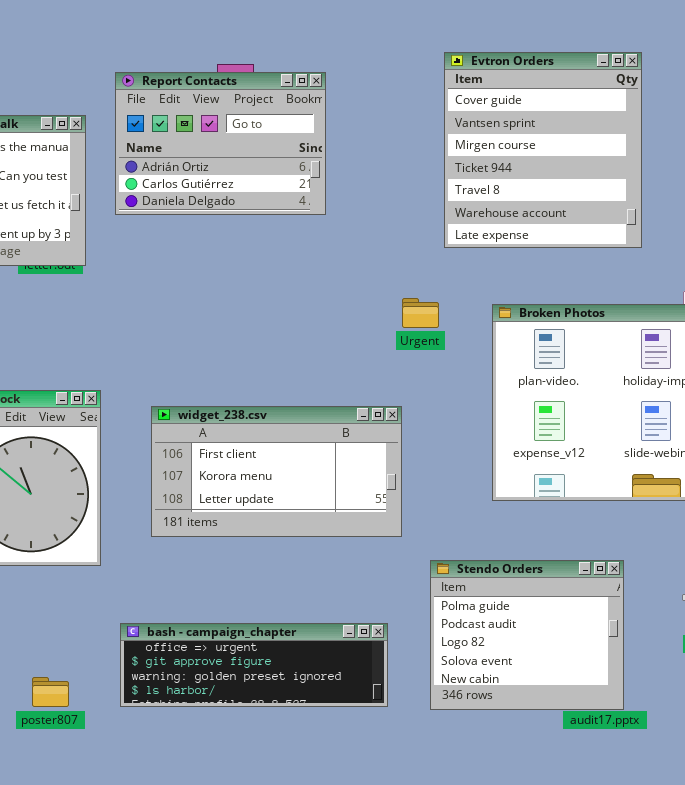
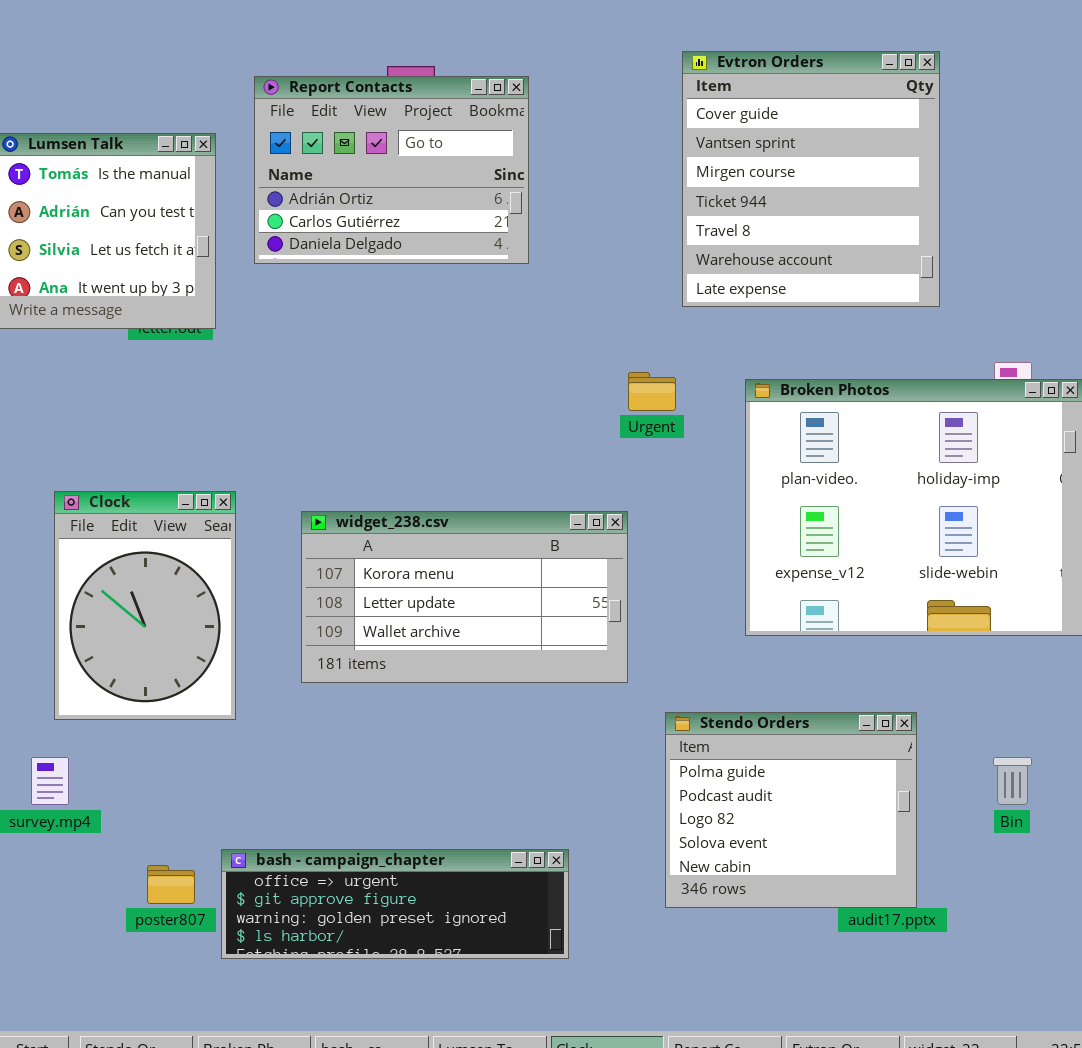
widget_238.csv: [151,406,402,537] -> [301,511,628,683], scrolled down 1 row
bash - campaign_chapter: [120,623,388,707] -> [221,849,569,959], moved

